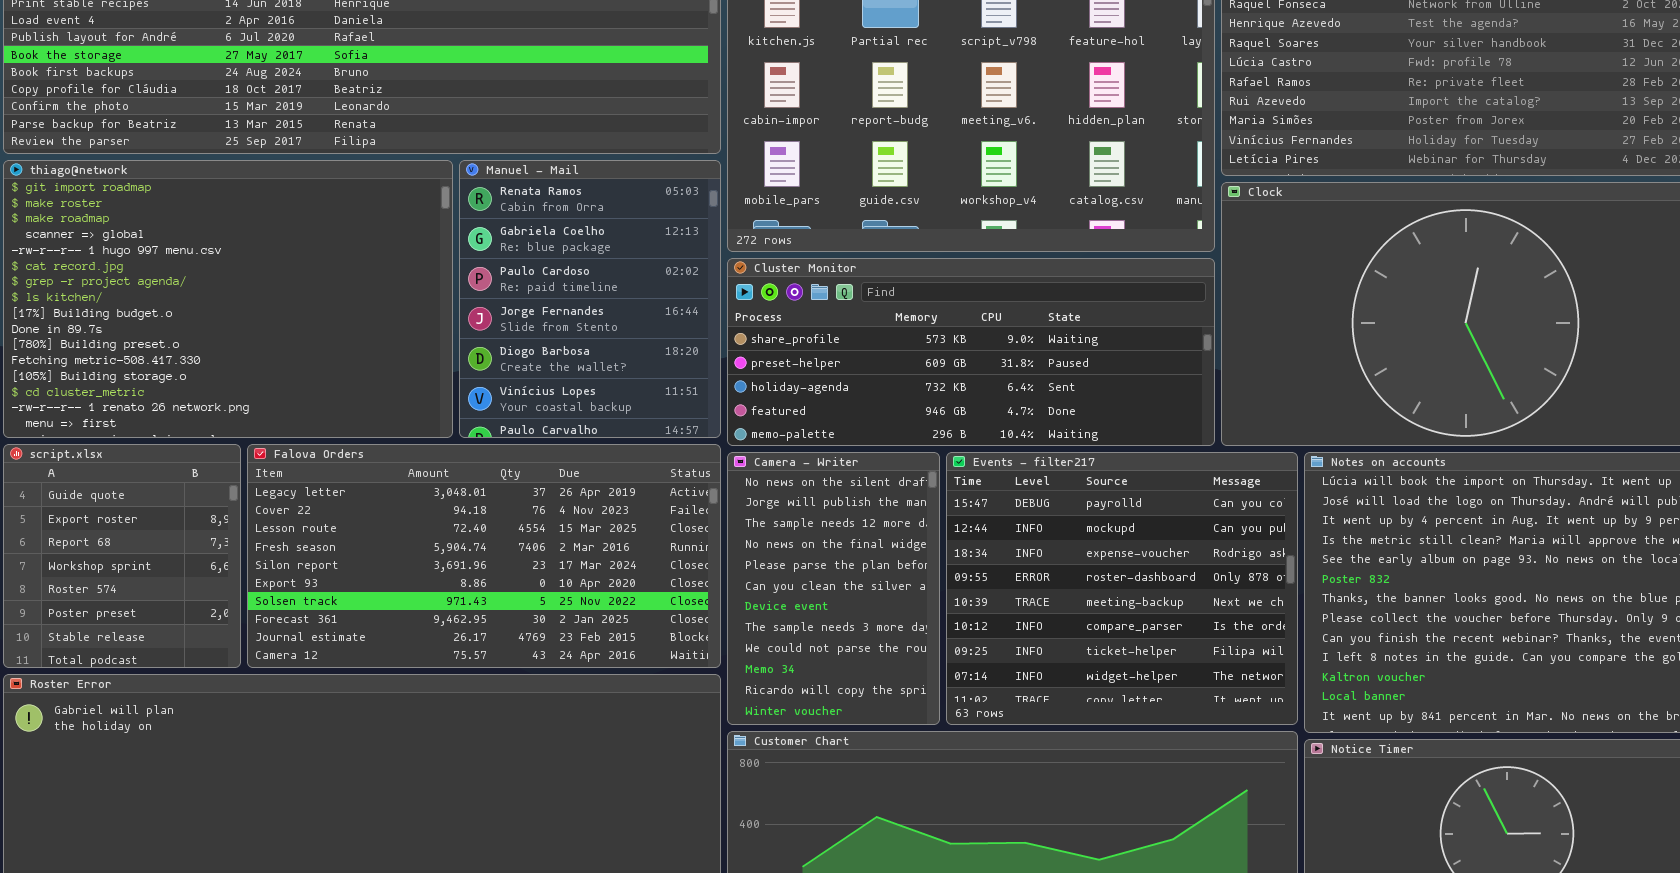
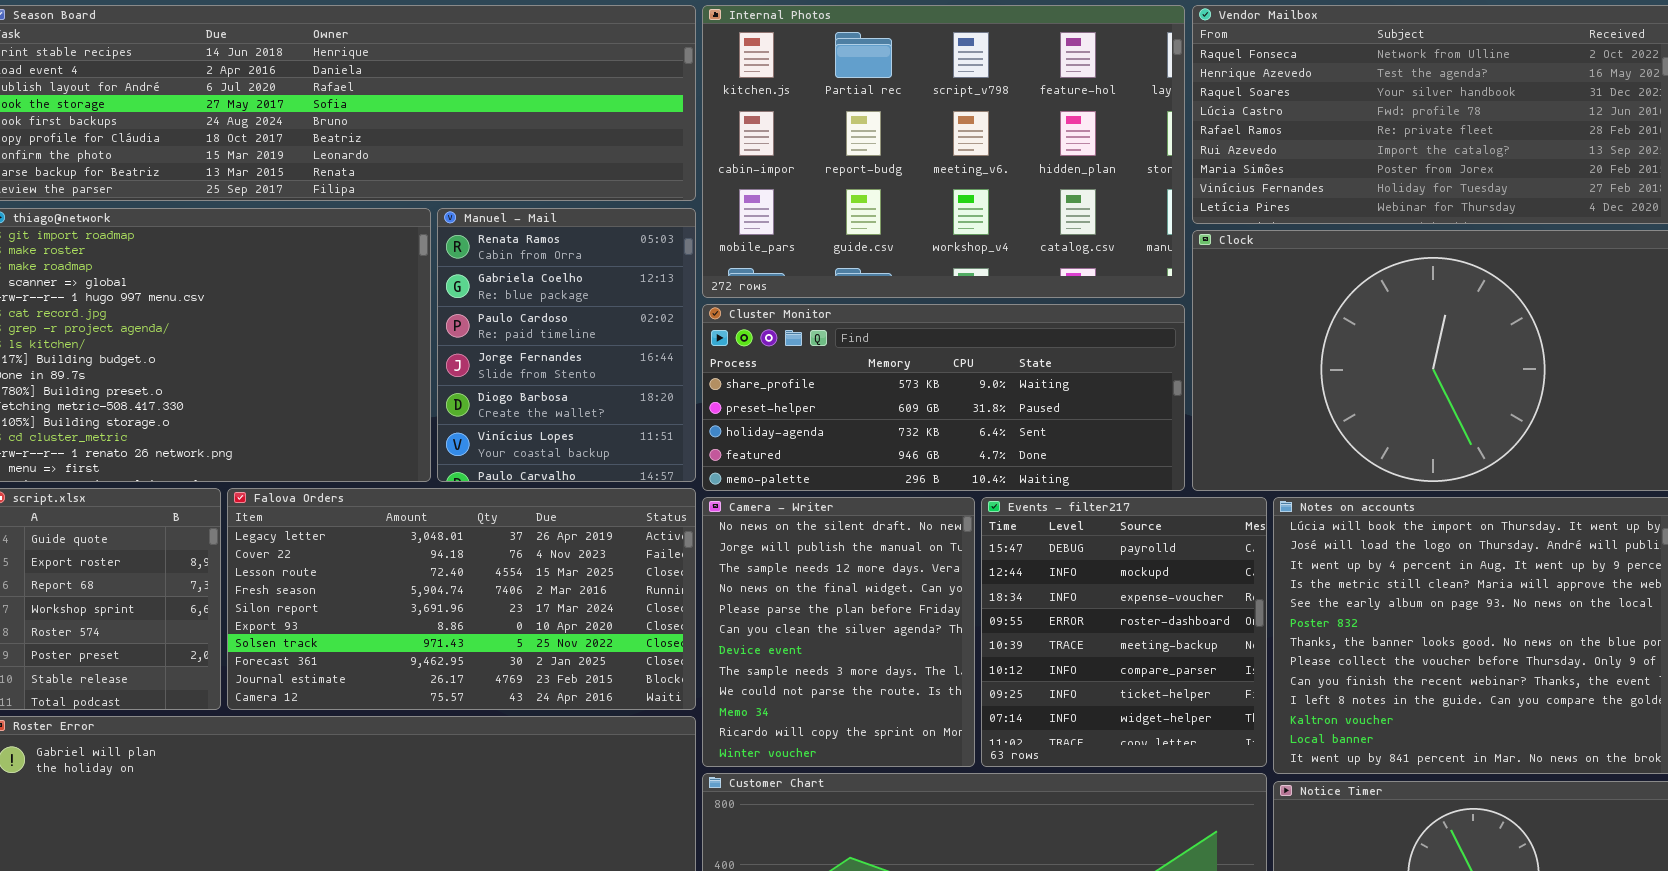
Camera - Writer: [727,452,940,725] -> [702,497,975,767], resized
Events - filter217: [946,452,1298,725] -> [981,497,1267,767], resized

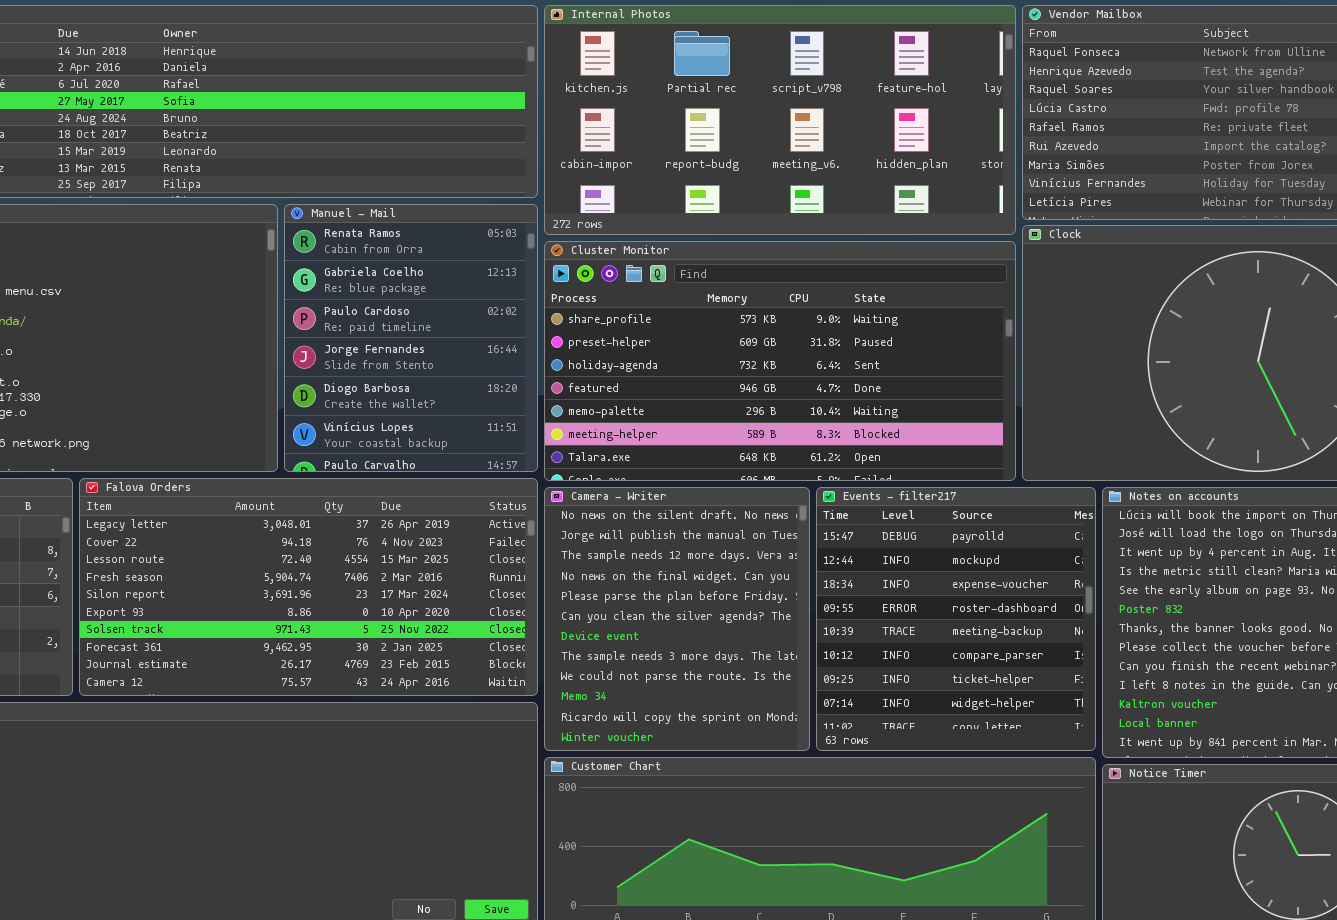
Internal Photos: [702,5,1185,298] -> [544,5,1016,235], resized
Cluster Monitor: [702,304,1185,491] -> [544,241,1016,481], resized

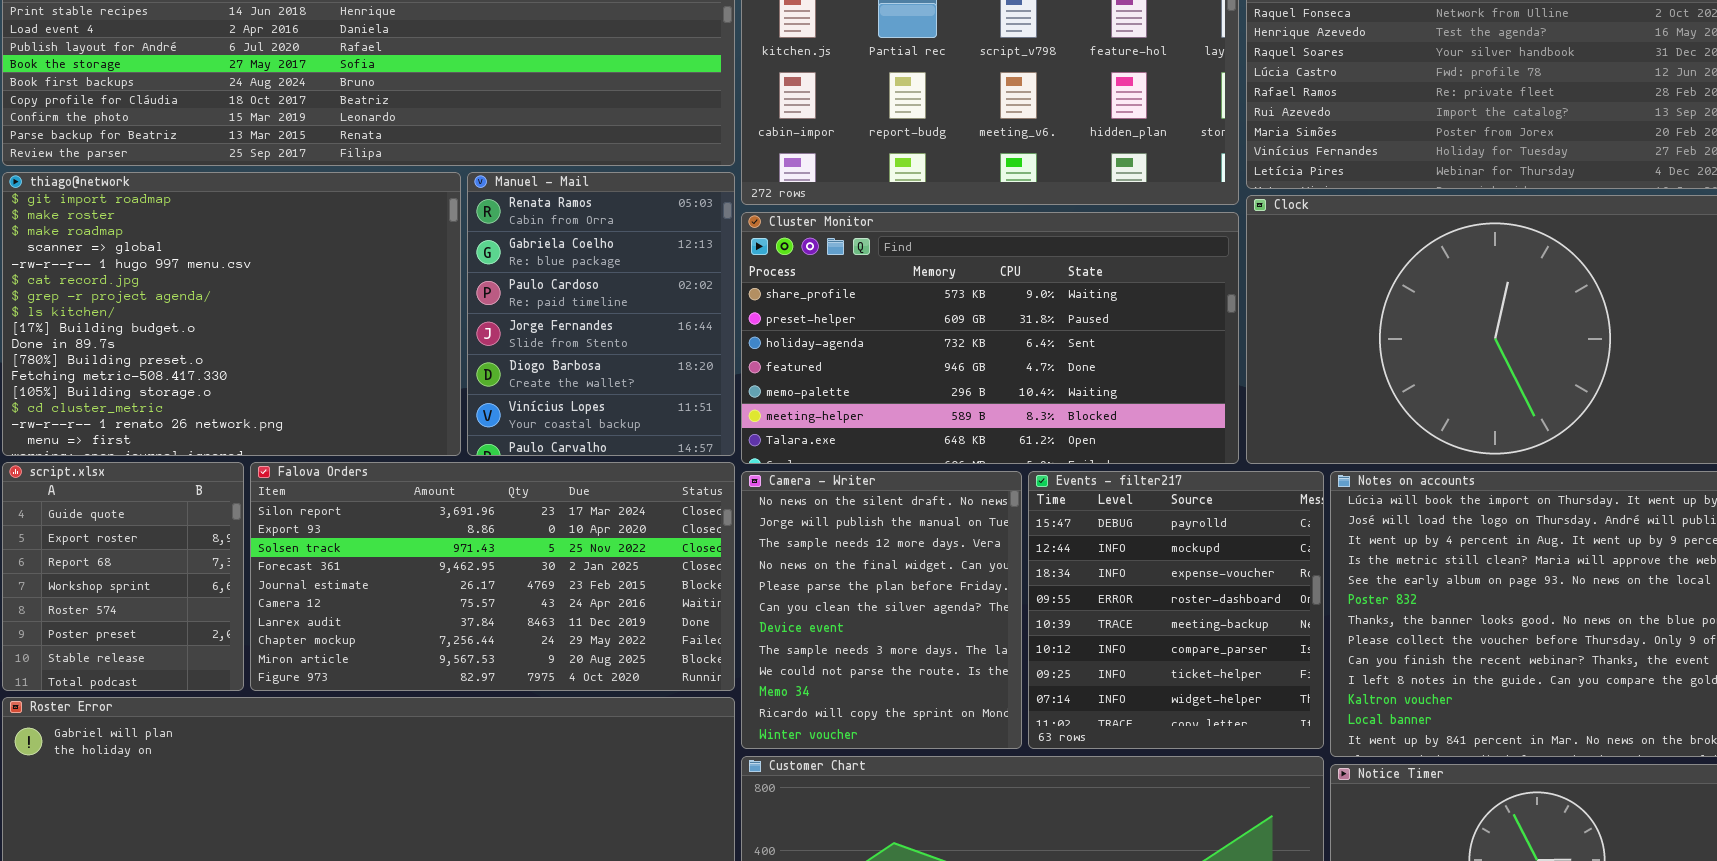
Falova Orders: [79,478,538,696] -> [250,462,735,691], scrolled down 4 rows

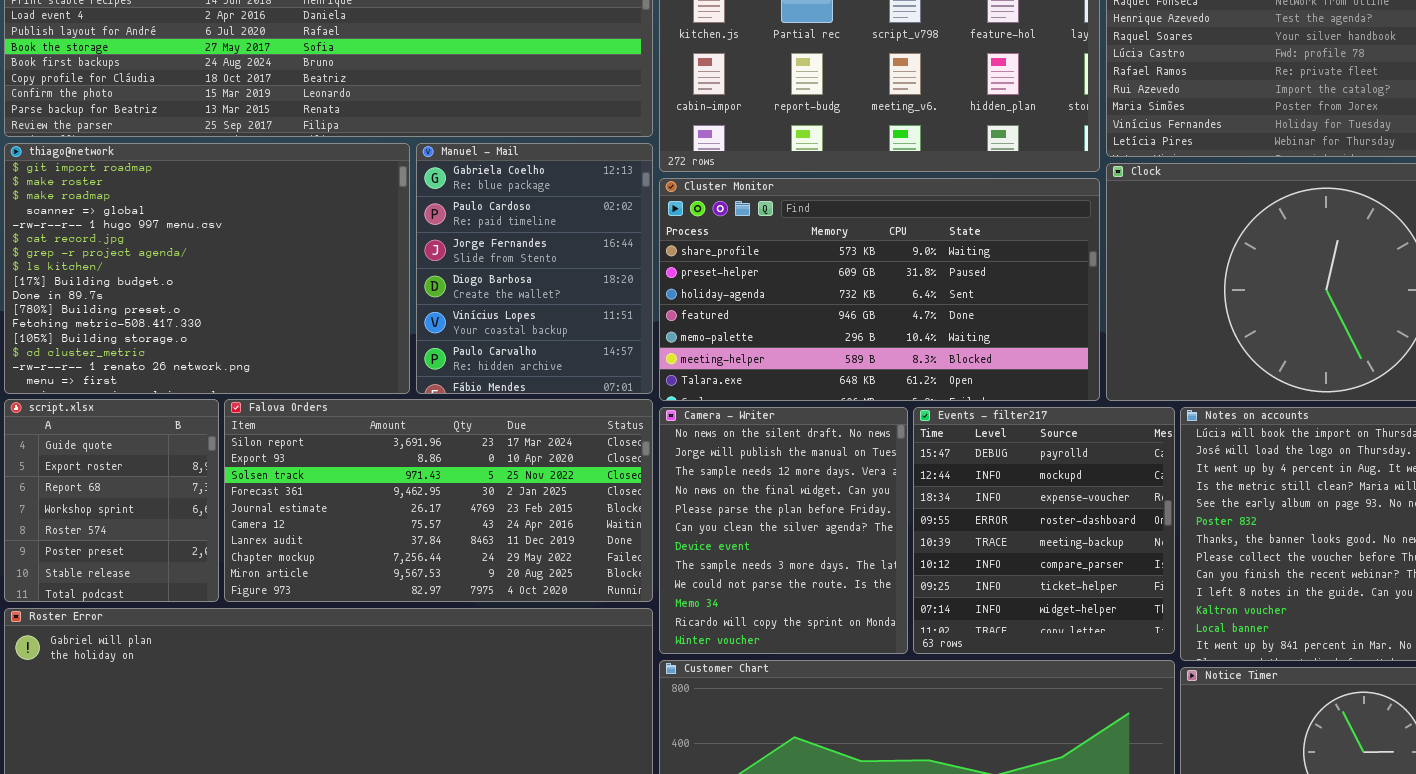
Manuel - Mail: [467,172,735,456] -> [416,143,653,394], scrolled down 1 row

